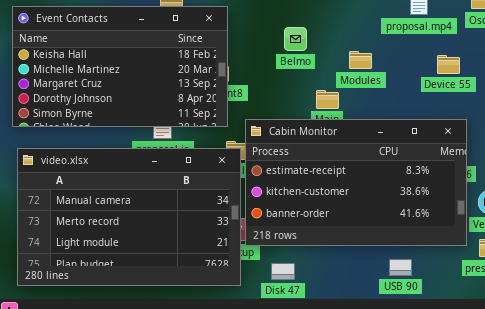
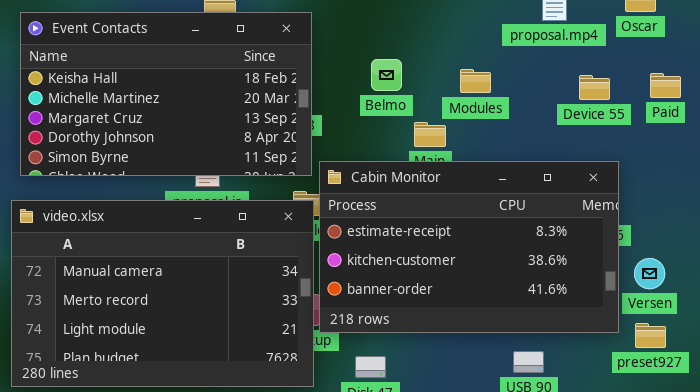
Event Contacts: [12,6,228,127] -> [20,12,312,176], moved
Belmo: [284,27,307,51] -> [371,59,402,91], moved

